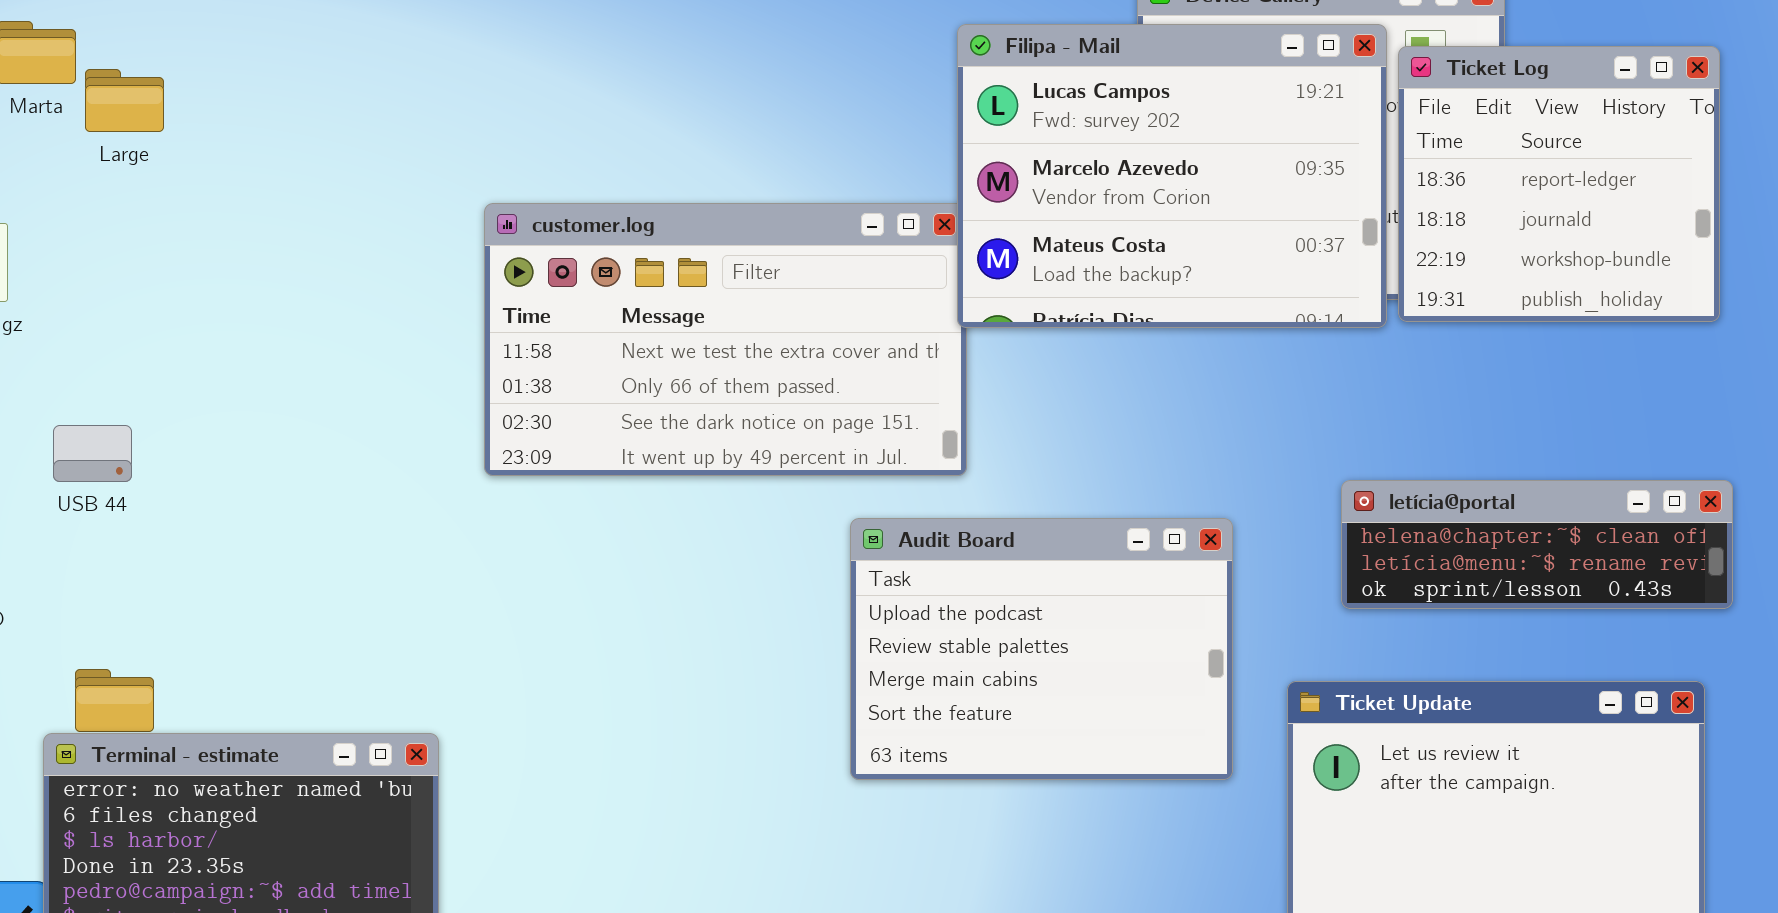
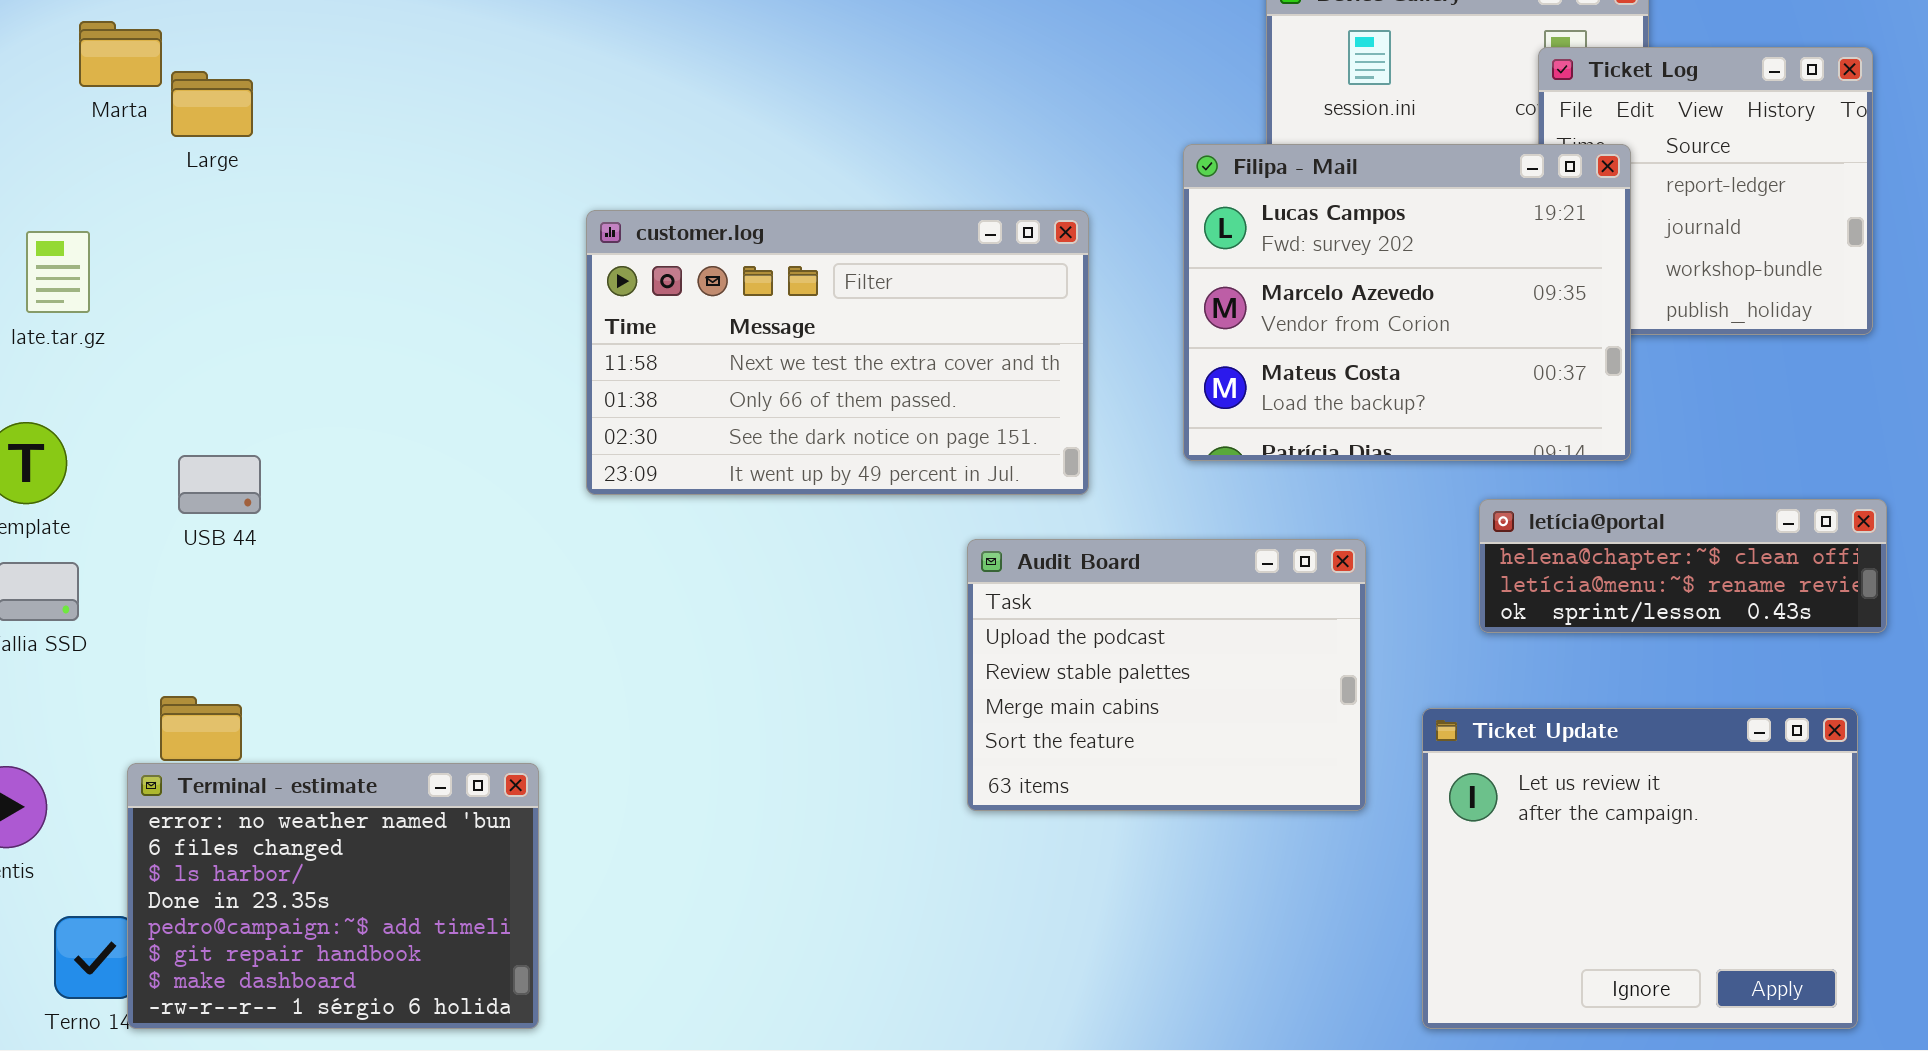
Filipa - Mail: [957,24,1387,328] -> [1183,144,1631,461], moved
USB 44: [53,425,132,482] -> [178,455,261,514], moved

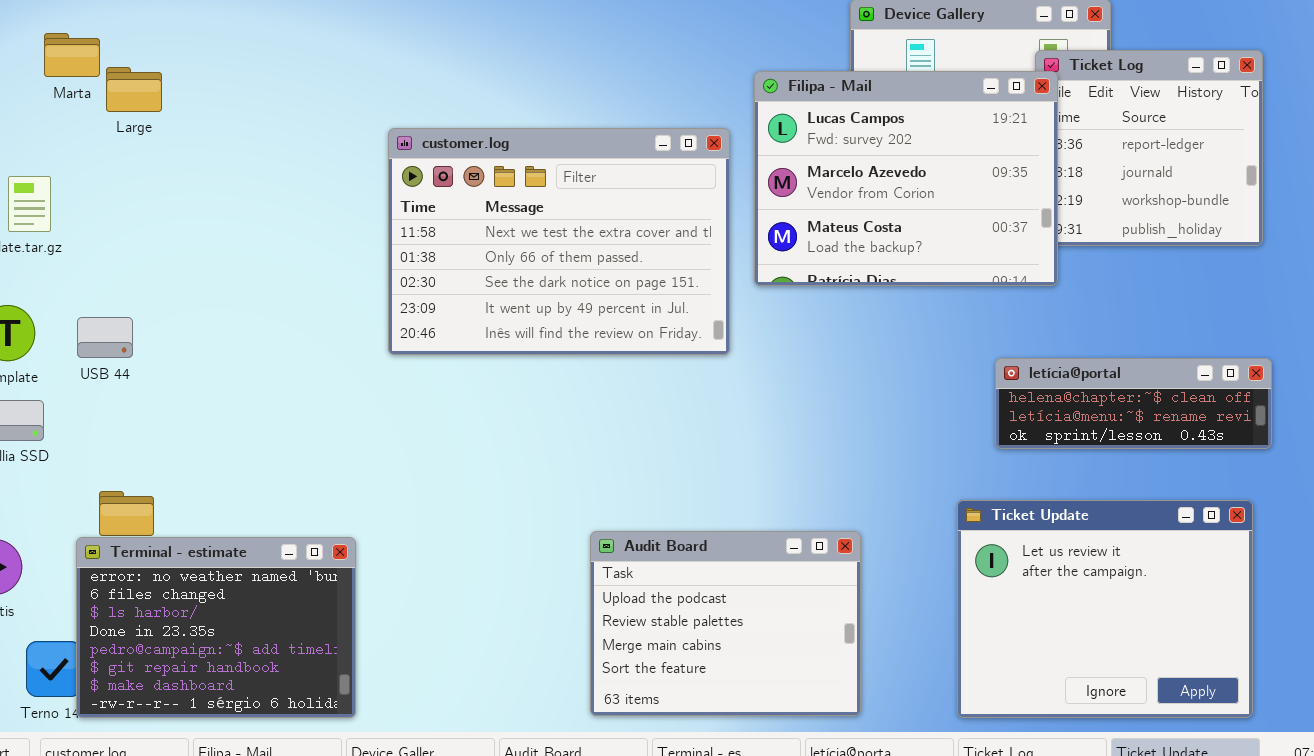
Filipa - Mail: [1183,144,1631,461] -> [754,71,1058,286], moved
customer.log: [586,210,1089,495] -> [388,128,730,355], resized
USB 44: [178,455,261,514] -> [77,317,133,358], moved
Audit Board: [967,539,1366,811] -> [590,531,861,716], moved

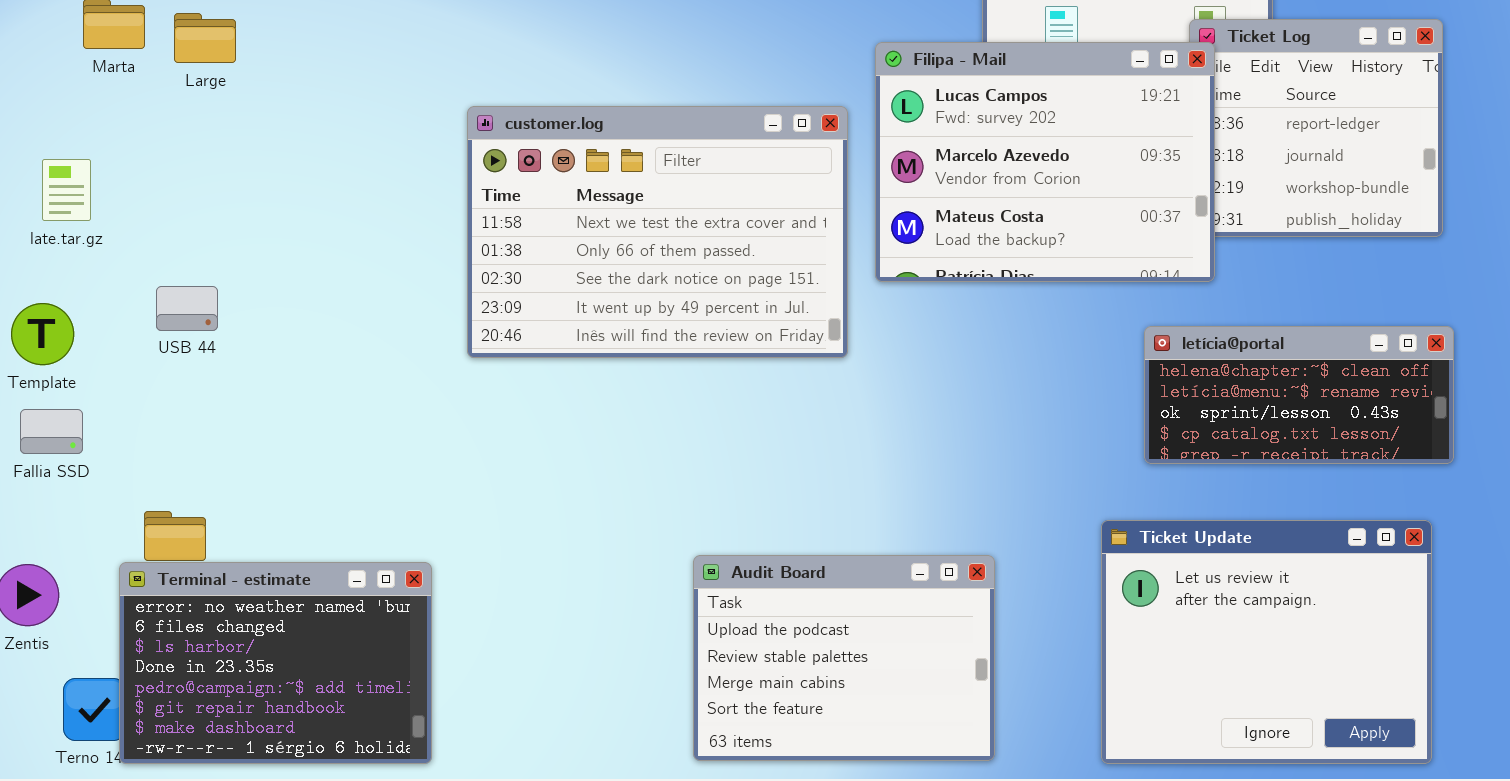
Large: [106,67,162,112] -> [174,13,236,63], moved
USB 44: [77,317,133,358] -> [156,286,218,331], moved
letícia@portal: [995,358,1272,449] -> [1144,326,1454,464], resized

